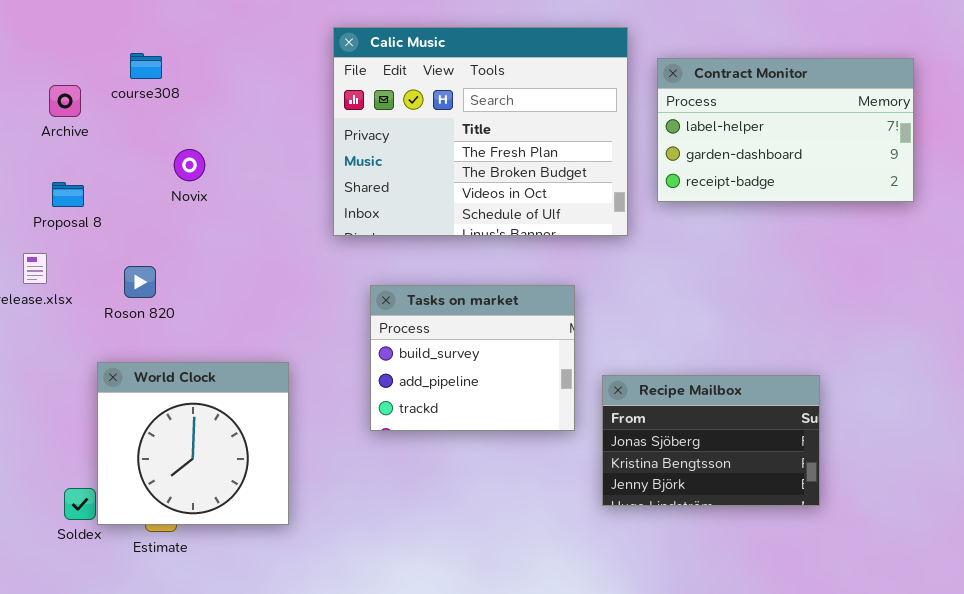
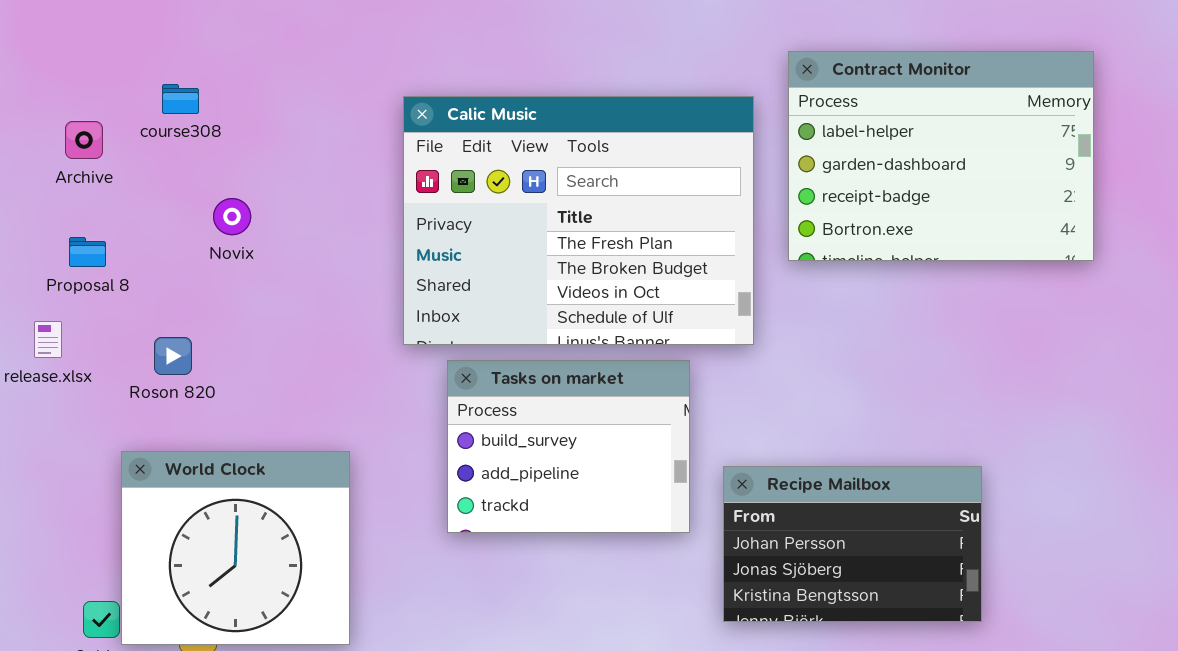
Calic Music: [333,27,628,236] -> [403,96,754,345], moved
Contract Monitor: [657,58,914,202] -> [788,51,1094,261], resized
Recipe Mailbox: [602,375,820,506] -> [723,466,982,622], scrolled up 1 row

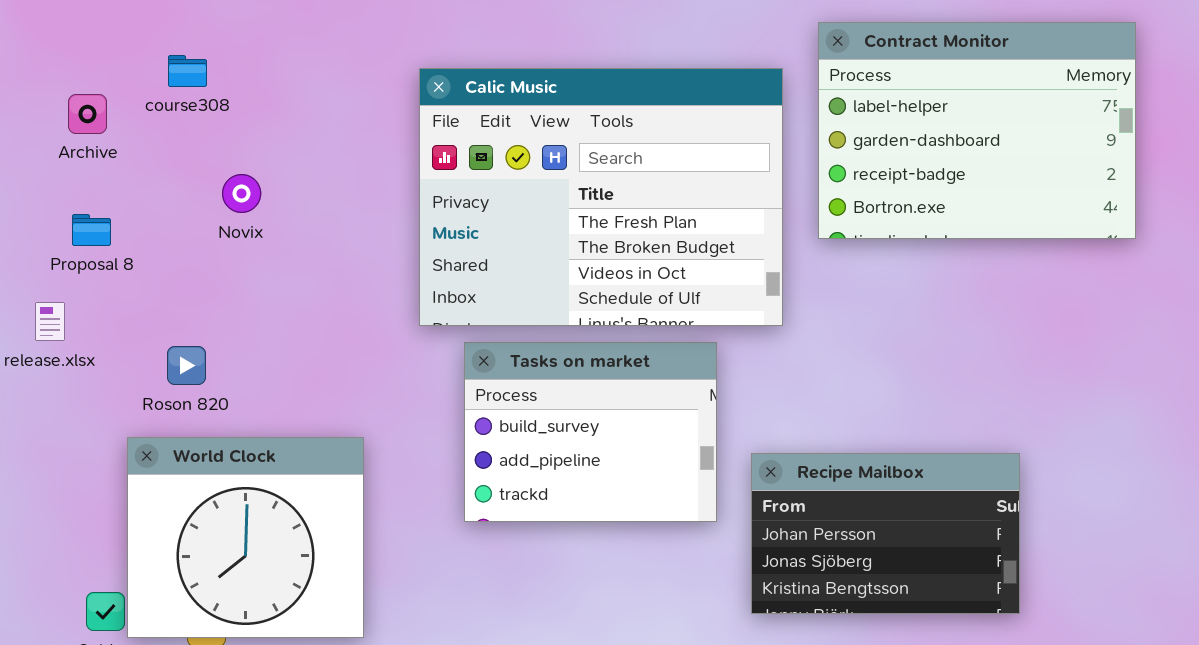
Roson 820: [154,337,192,375] -> [167,346,206,385], moved

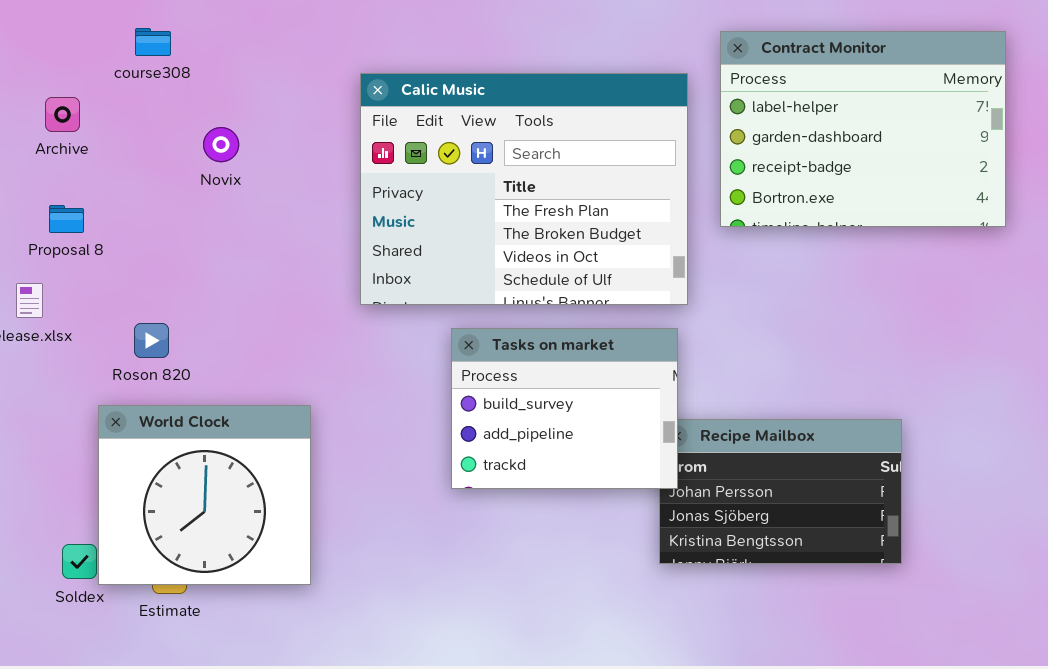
course308: [168,55,207,87] -> [135,28,171,56], moved
Novix: [222,174,261,213] -> [203,127,239,162], moved
Tasks on market: [464,342,717,522] -> [451,328,678,489], moved

